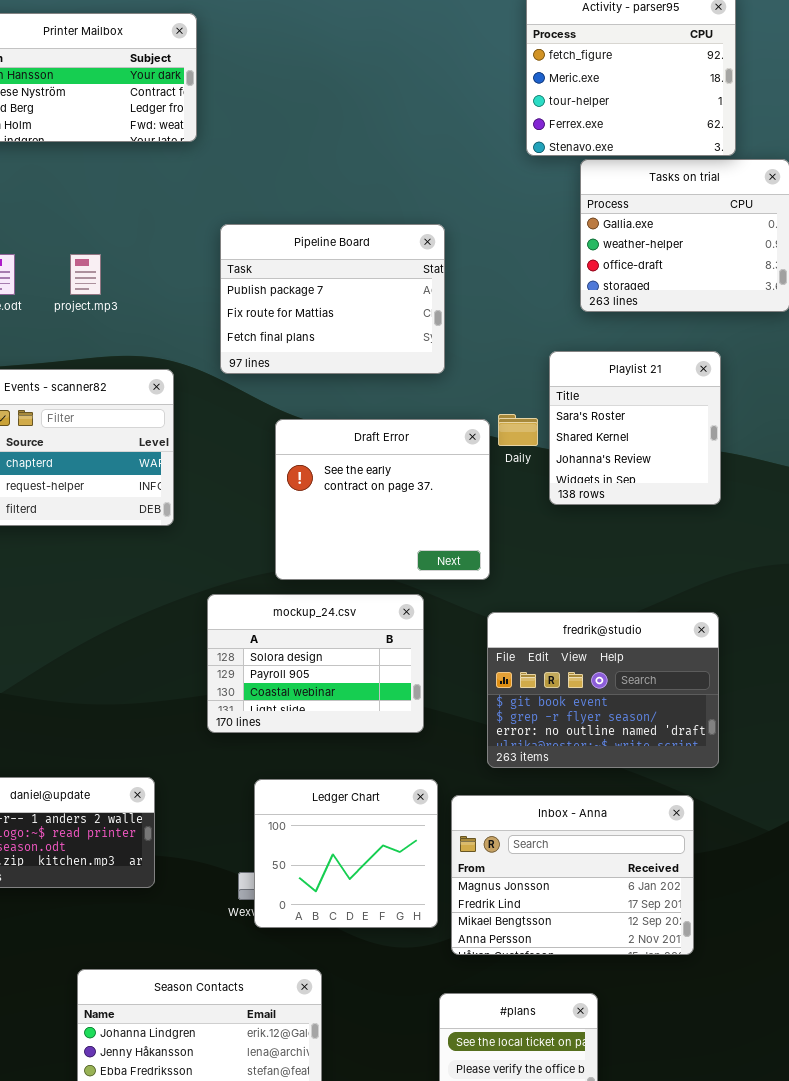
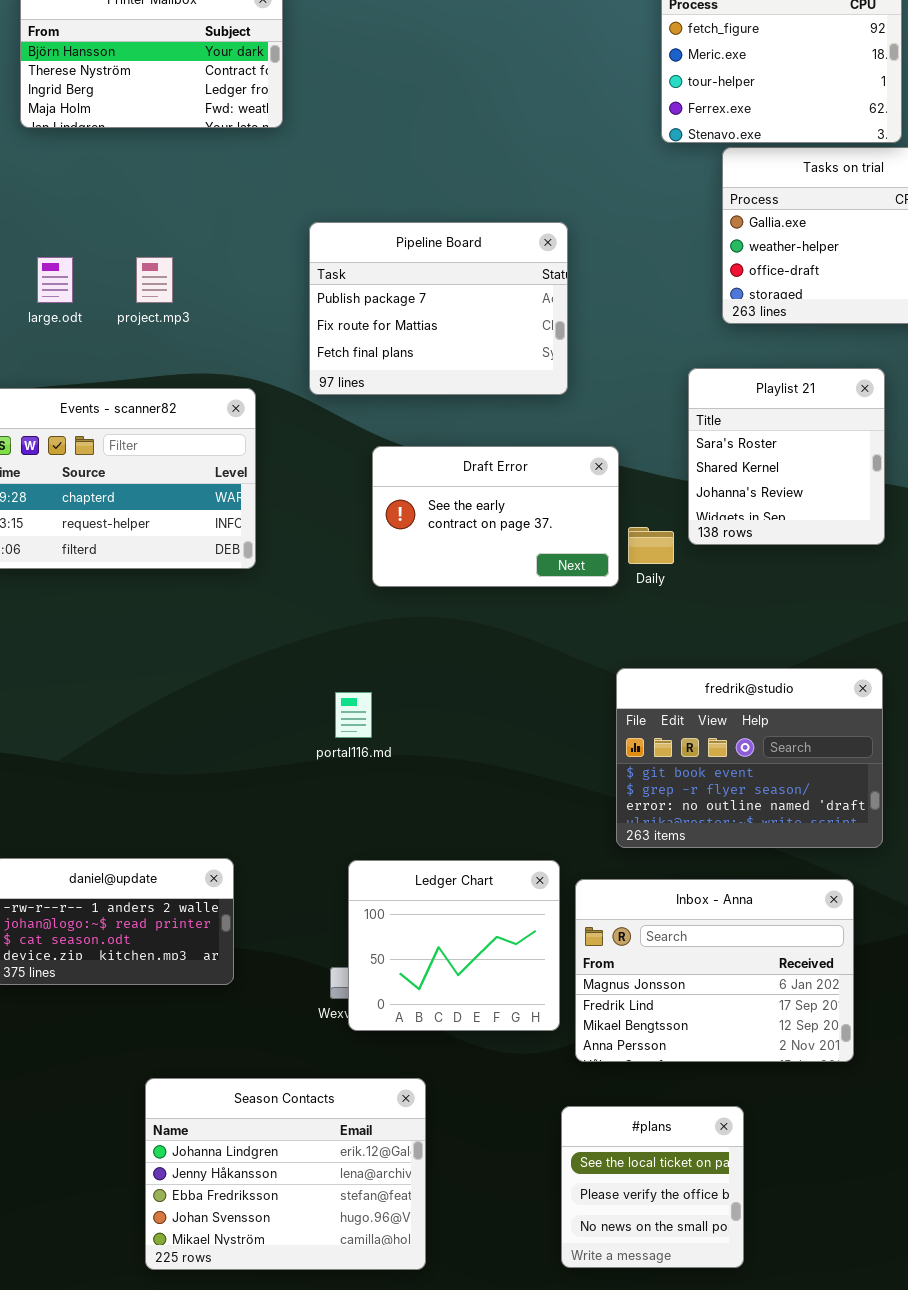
Daily: [498,414,538,446] -> [628,527,674,564], moved
Draft Error: [275,419,490,580] -> [372,446,619,587], resized
mockup_24.csv: [207,594,424,733] -> none, closed

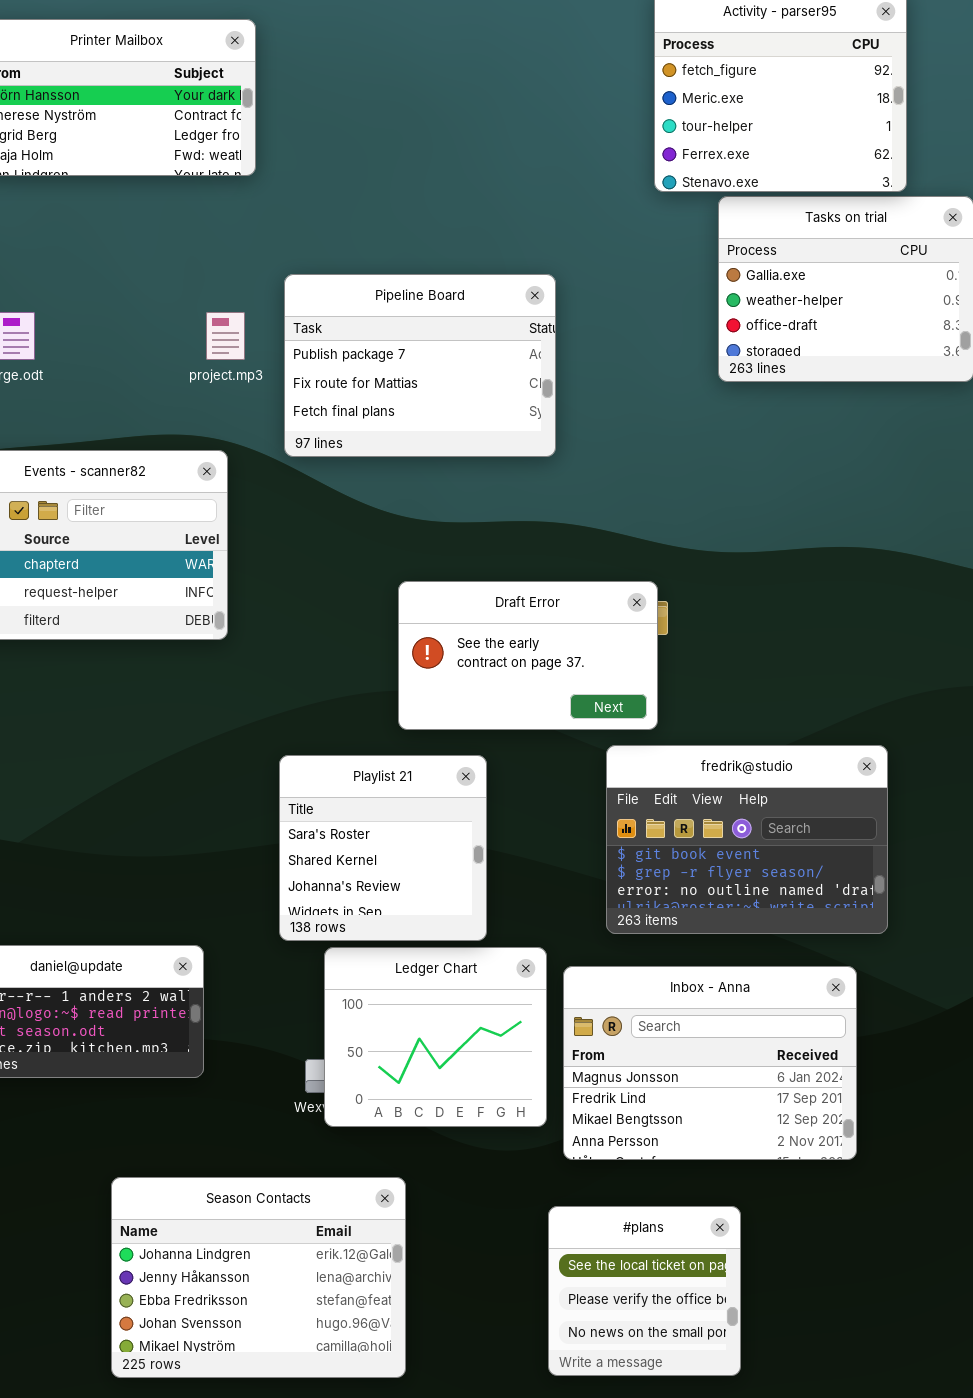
project.mp3: [136,257,173,303] -> [206,312,245,360], moved
Playlist 21: [688,368,885,545] -> [279,755,487,941], moved
Draft Error: [372,446,619,587] -> [398,581,658,730], moved

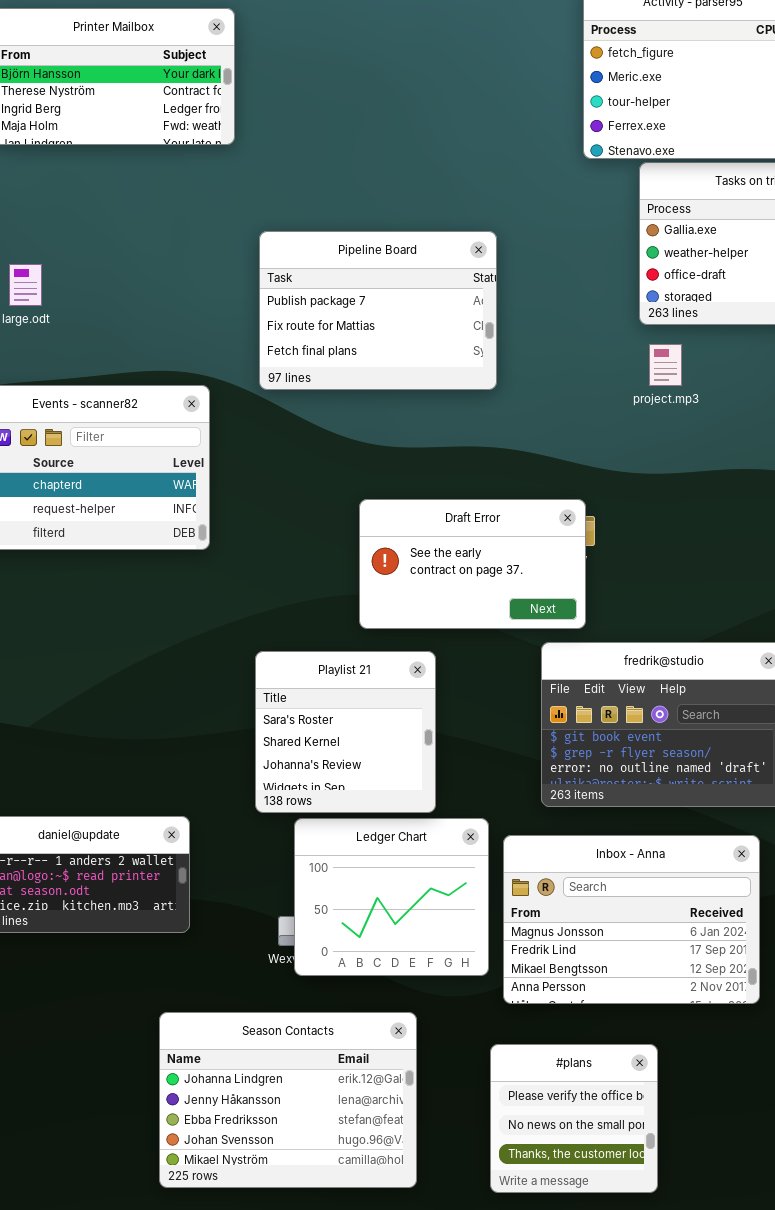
project.mp3: [206,312,245,360] -> [649,344,682,386], moved
Season Contacts: [111,1177,406,1378] -> [159,1012,417,1188], moved
#plans: [548,1206,741,1376] -> [490,1044,658,1193], scrolled down 1 row

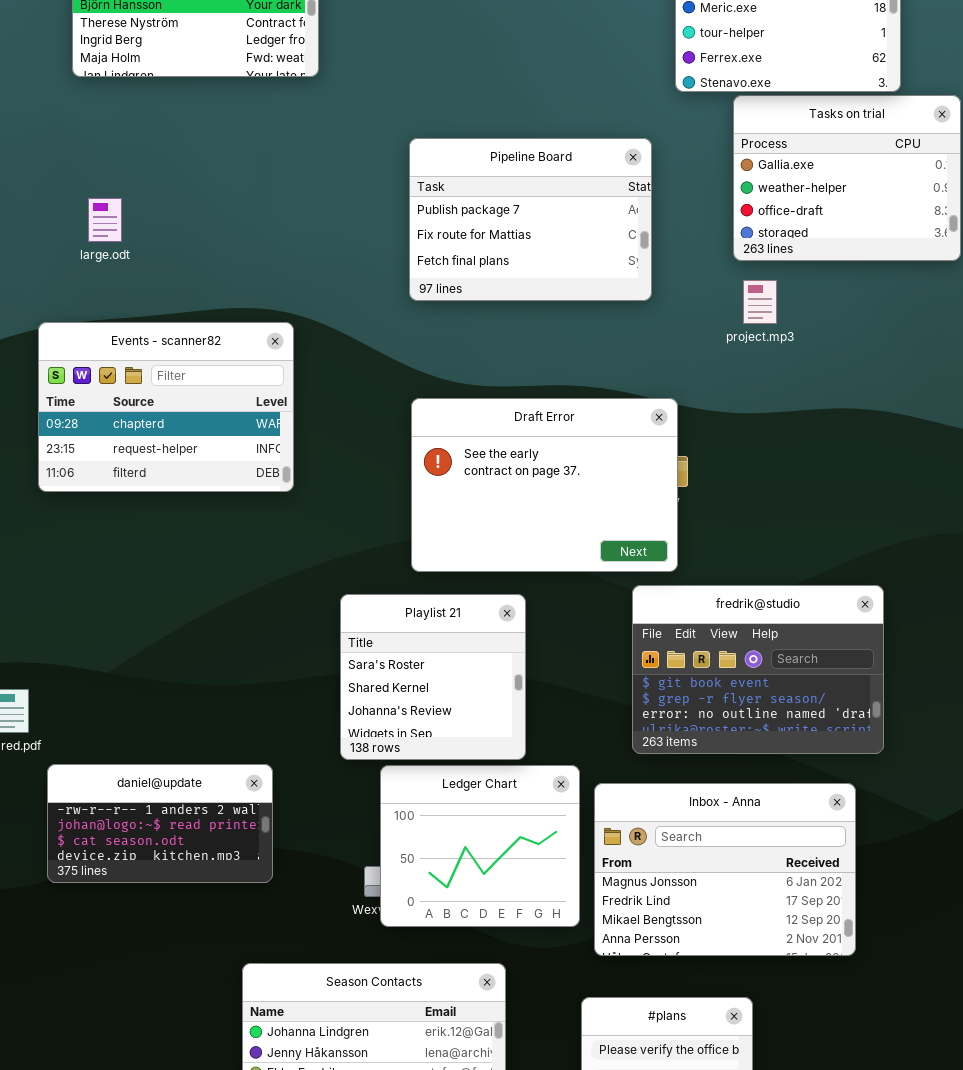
Pipeline Board: [259,231,497,390] -> [409,138,652,301], moved
Draft Error: [359,499,586,629] -> [411,398,678,572], resized

